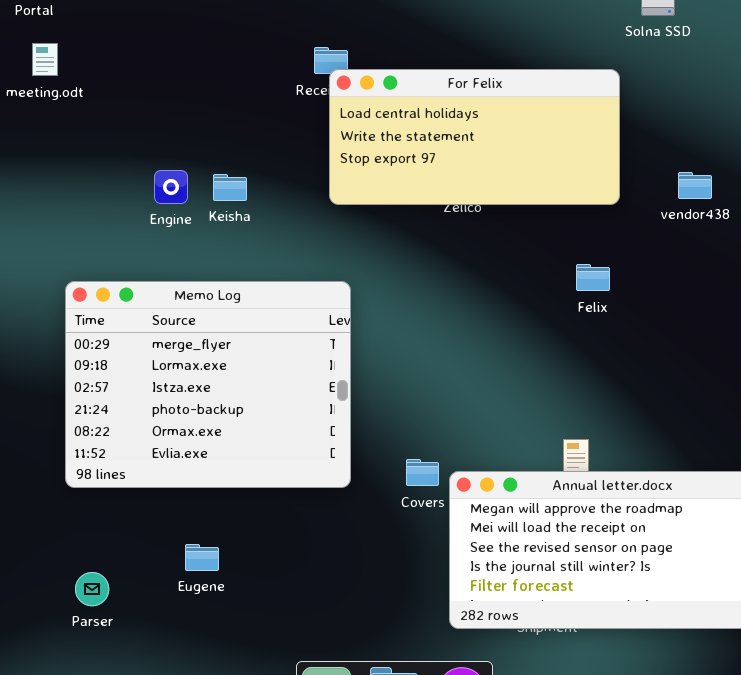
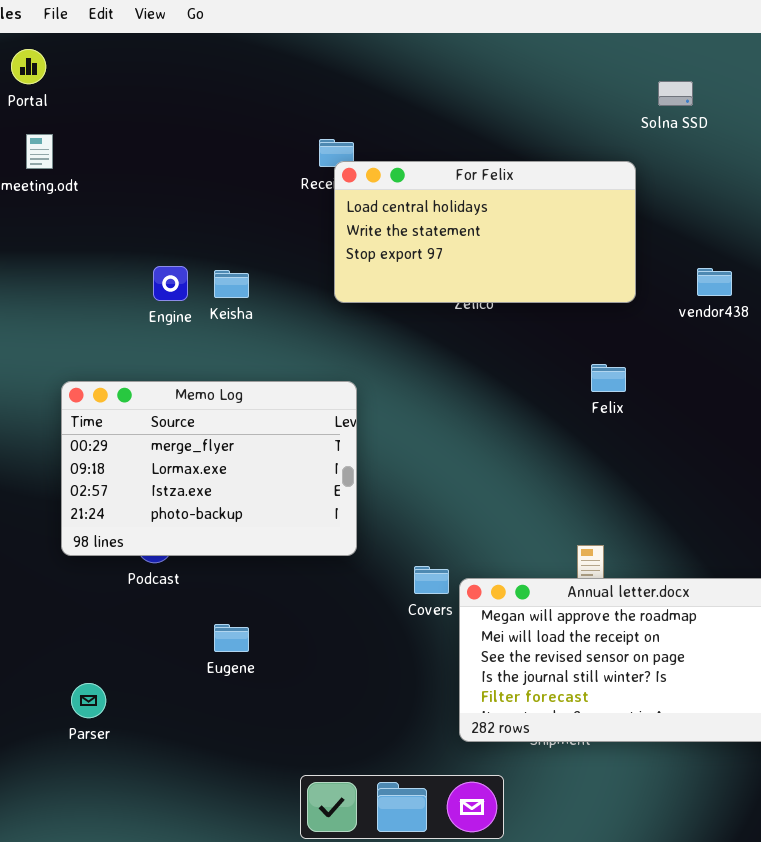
Memo Log: [65,281,351,488] -> [61,381,357,556], resized
Eugene: [185,544,219,571] -> [214,624,249,652], moved

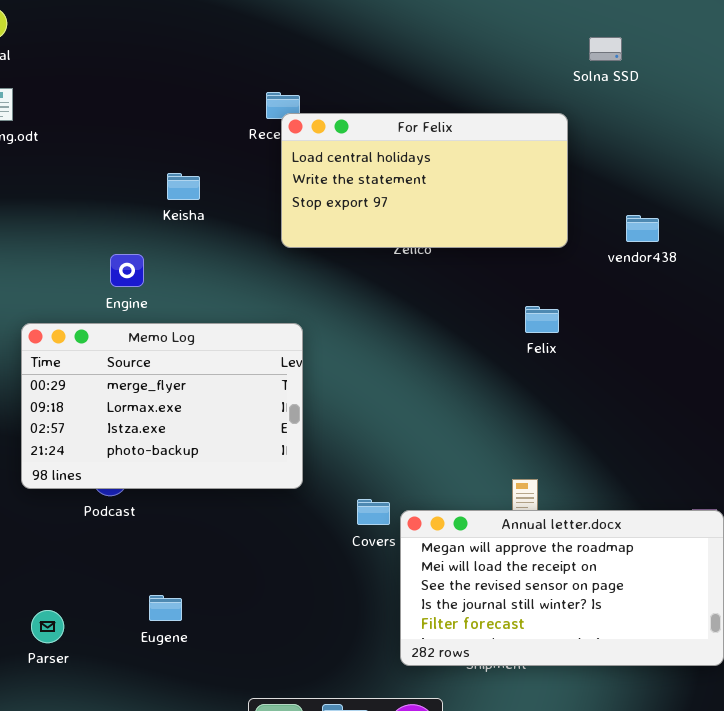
Engine: [153,266,188,301] -> [110,254,144,287], moved
Keisha: [214,270,249,298] -> [167,173,200,200], moved
Eugene: [214,624,249,652] -> [149,595,182,621], moved

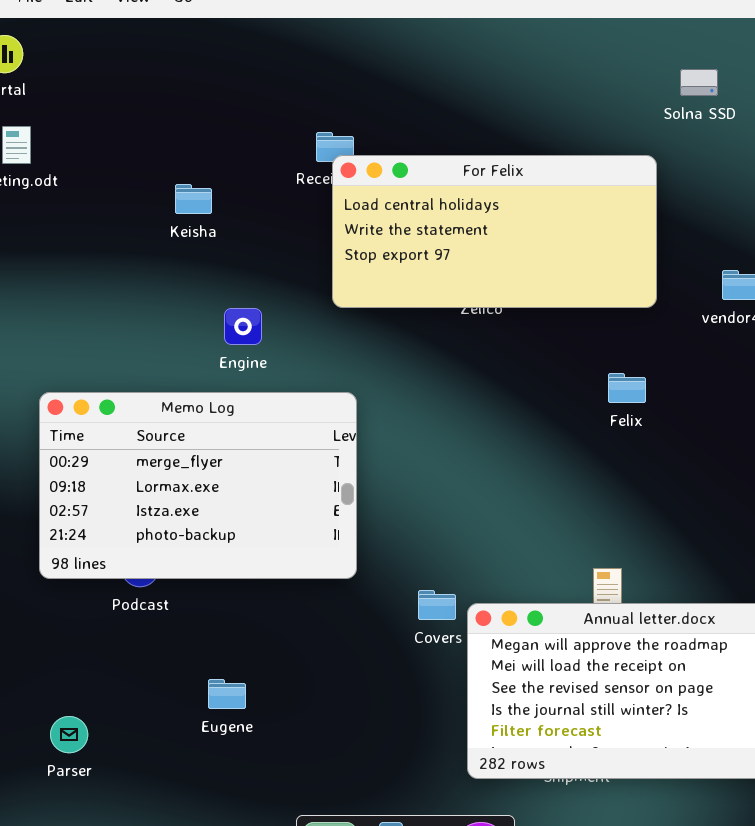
Keisha: [167,173,200,200] -> [175,184,212,214], moved
Engine: [110,254,144,287] -> [224,308,262,345], moved
Eugene: [149,595,182,621] -> [208,679,246,709], moved

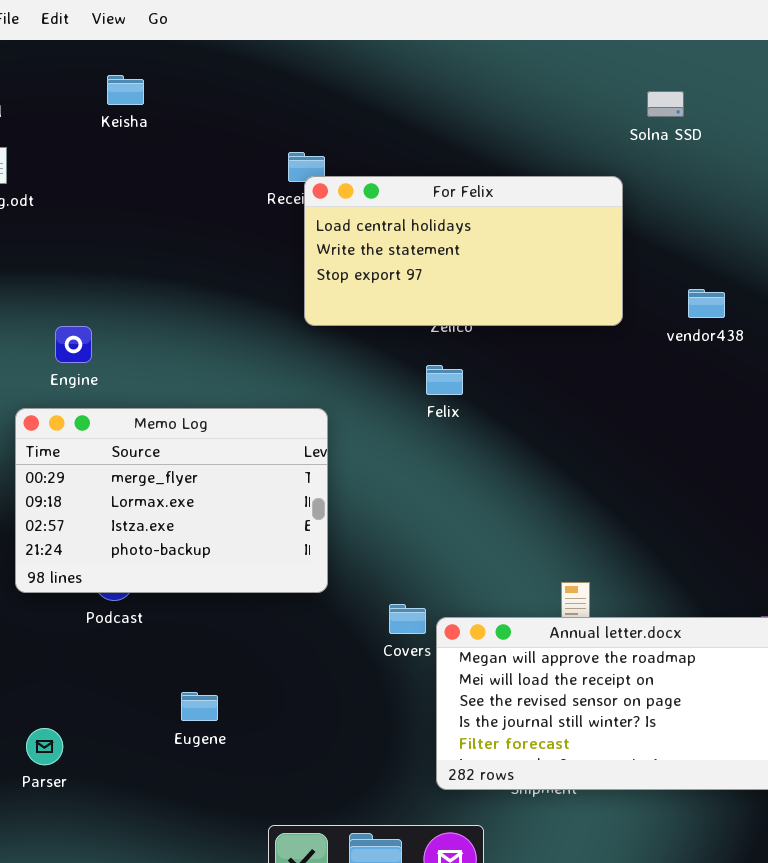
Keisha: [175,184,212,214] -> [107,75,144,105], moved
Engine: [224,308,262,345] -> [55,326,92,363], moved
Felix: [608,373,646,403] -> [426,365,463,395], moved

